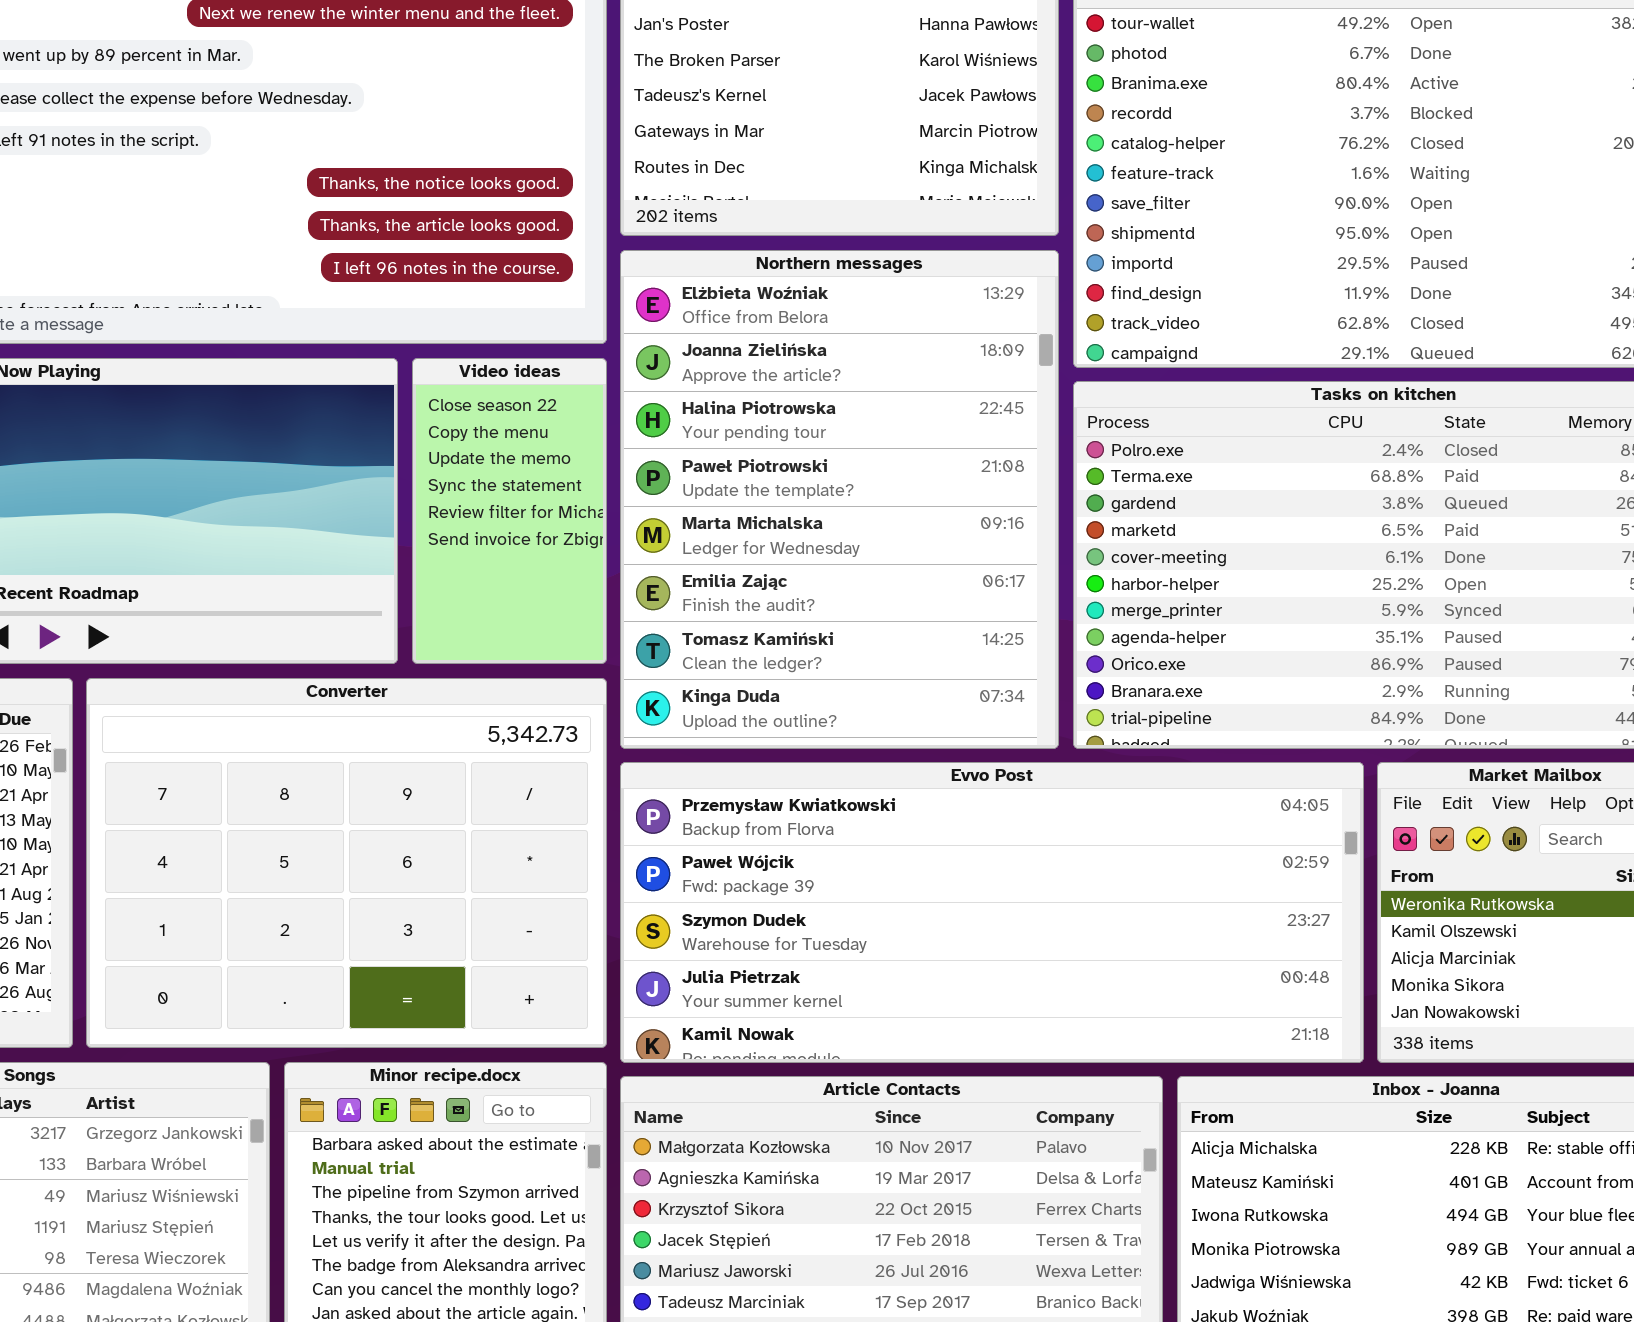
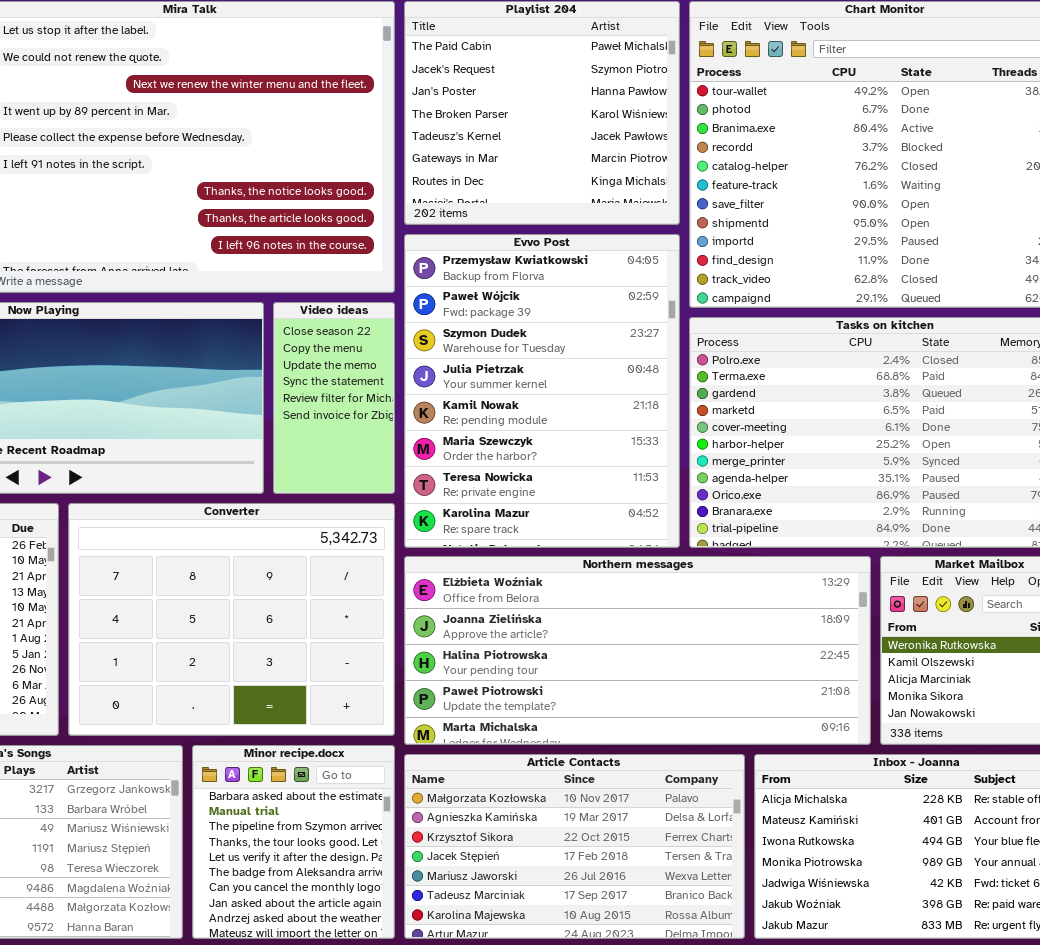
Northern messages: [620,250,1059,749] -> [404,556,871,745], moved, resized
Evvo Post: [620,762,1364,1063] -> [404,234,680,548], moved, resized

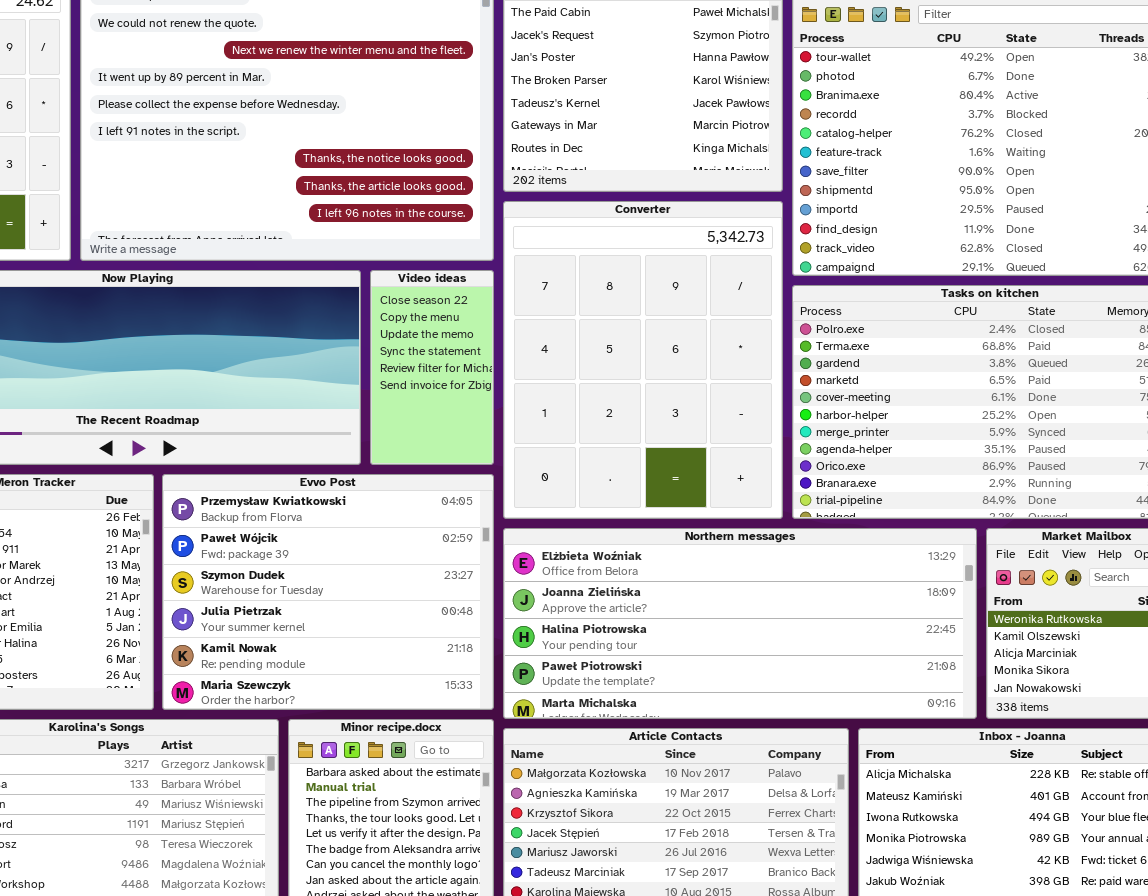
Evvo Post: [404,234,680,548] -> [162,474,494,710], moved, resized
Converter: [68,503,395,736] -> [503,201,783,519], moved, resized

